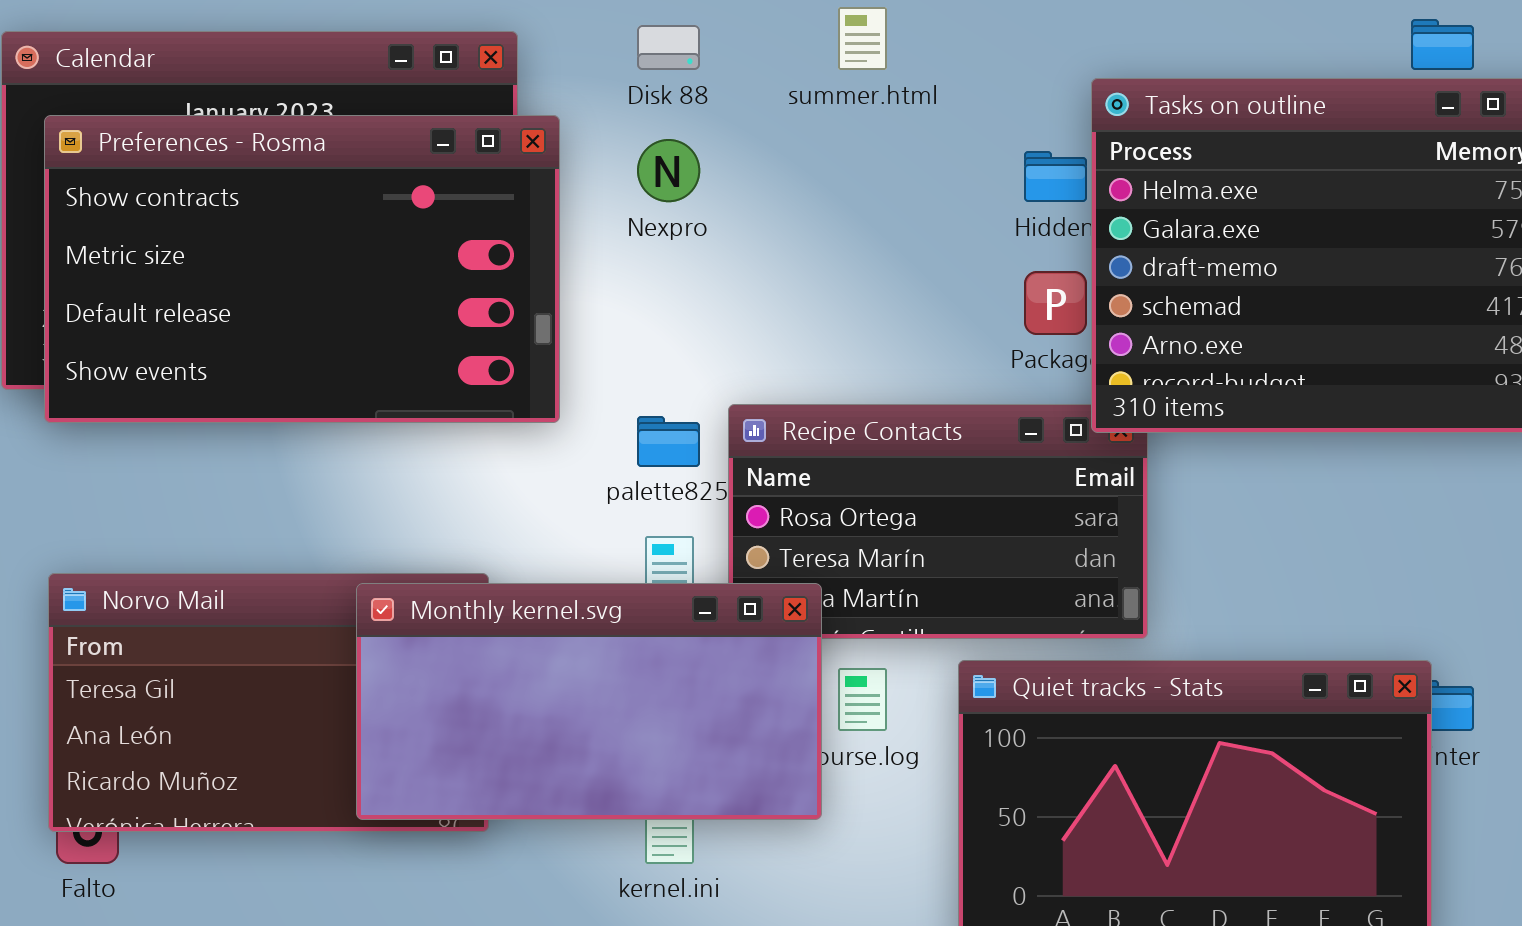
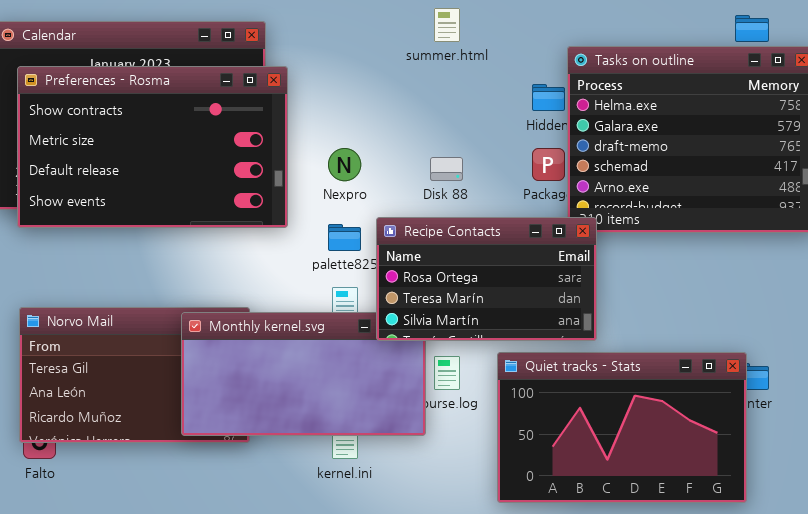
Disk 88: [637,25,700,70] -> [430,157,463,181], moved
Nexpro: [637,139,700,202] -> [328,148,361,181], moved
Recipe Contacts: [728,404,1148,639] -> [376,217,597,341], raised

